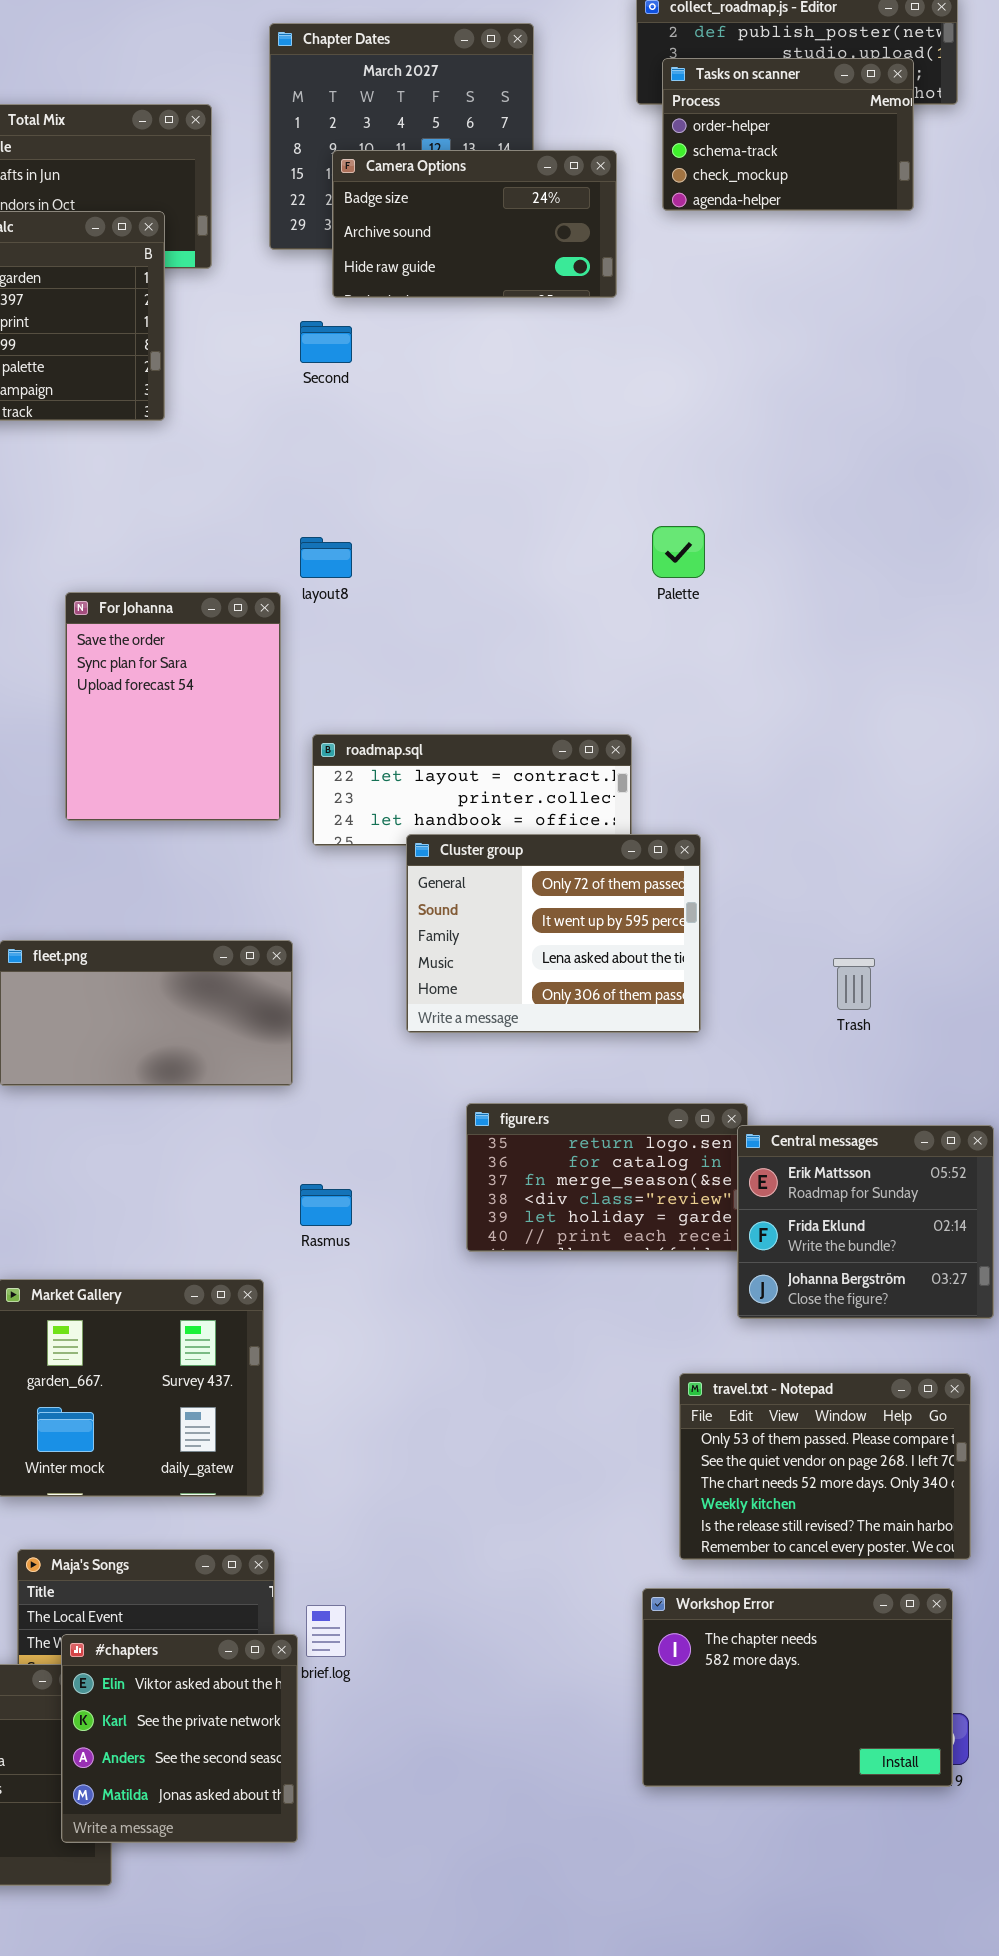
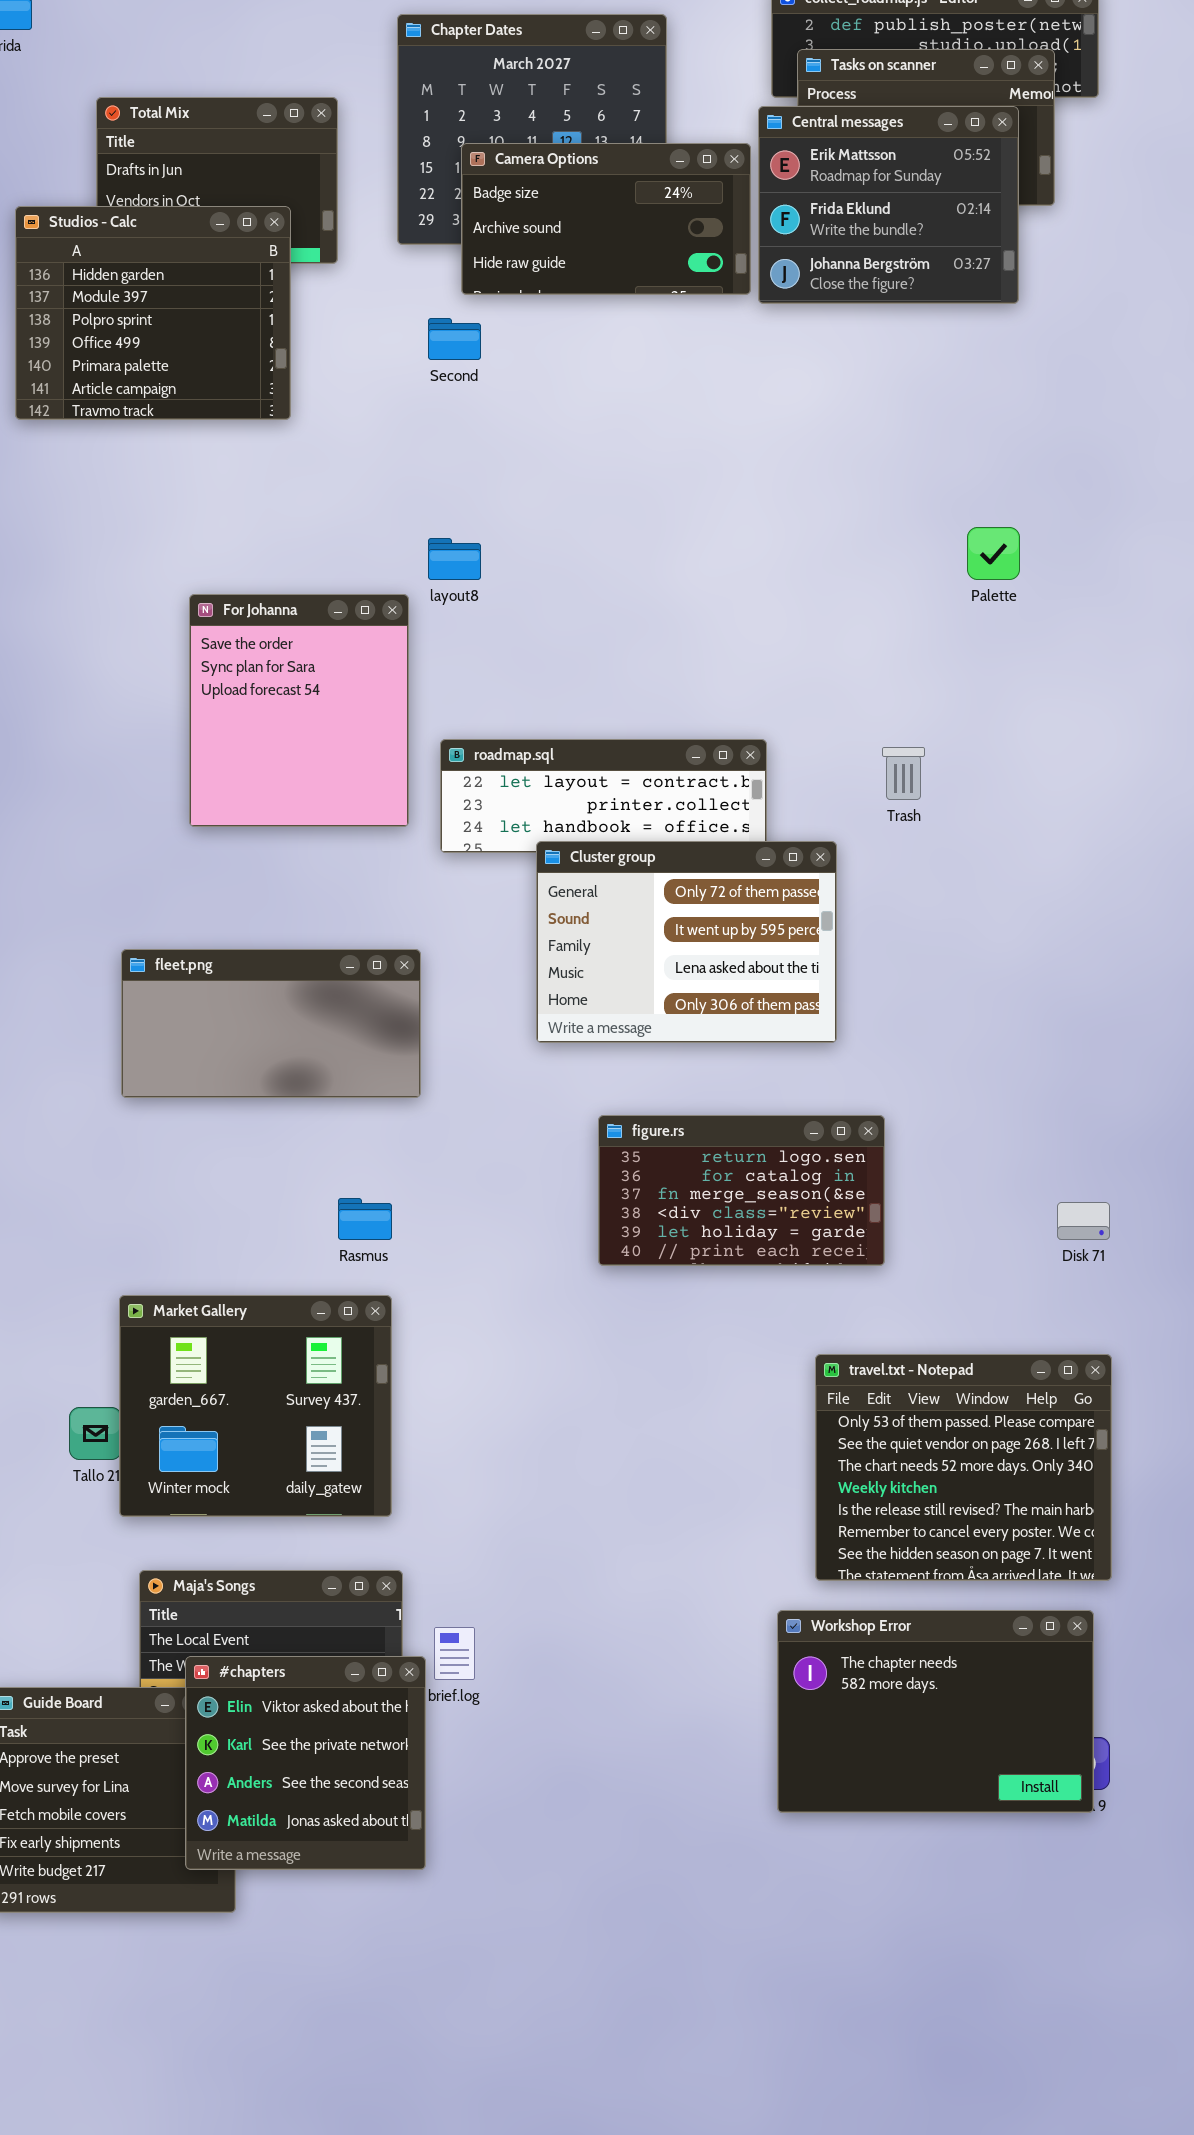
Palette: [652,526,705,578] -> [967,527,1020,580], moved
Trash: [833,958,875,1010] -> [882,747,925,800], moved
Central messages: [737,1125,994,1319] -> [758,106,1019,304], moved
Rasmus: [300,1184,352,1226] -> [338,1198,392,1240], moved
travel.txt - Notepad: [679,1373,971,1560] -> [815,1354,1112,1581], resized

